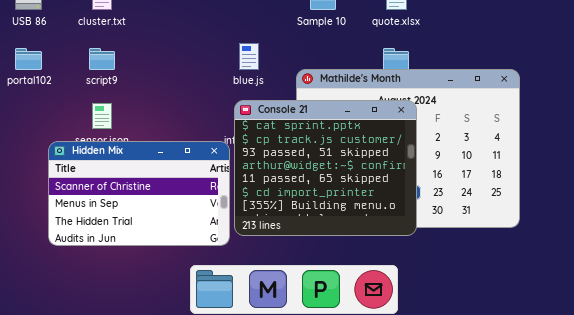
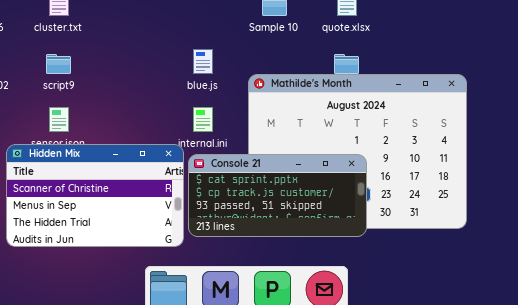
Console 21: [234,100,417,236] -> [188,154,367,237], resized

